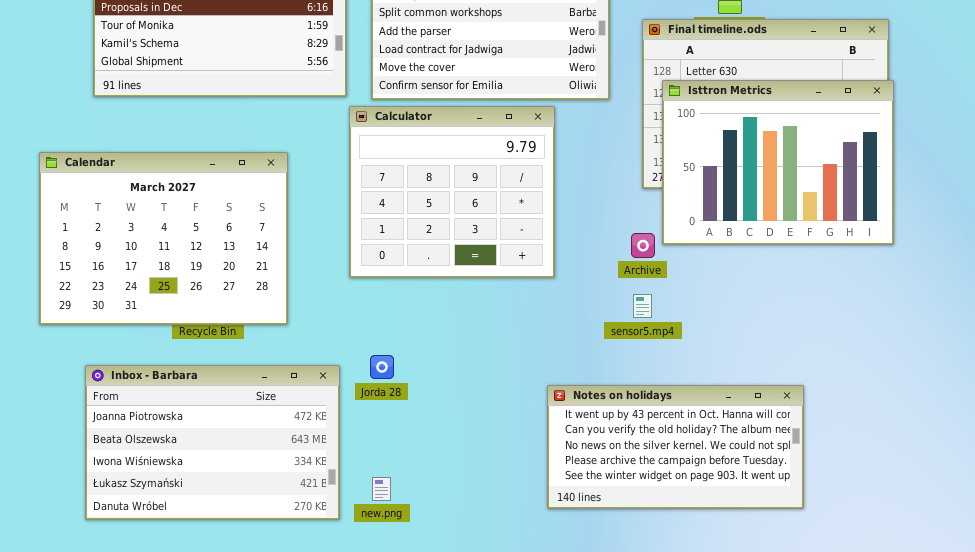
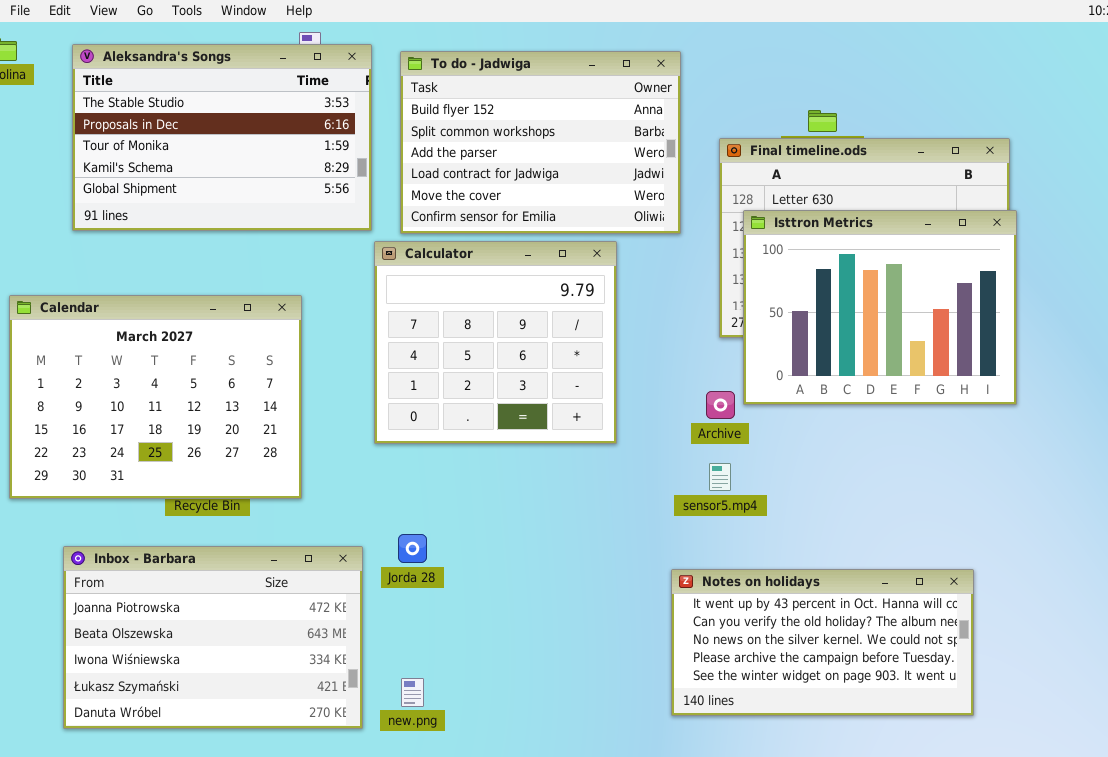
Notes on holidays: [547,385,804,509] -> [671,569,974,716], moved

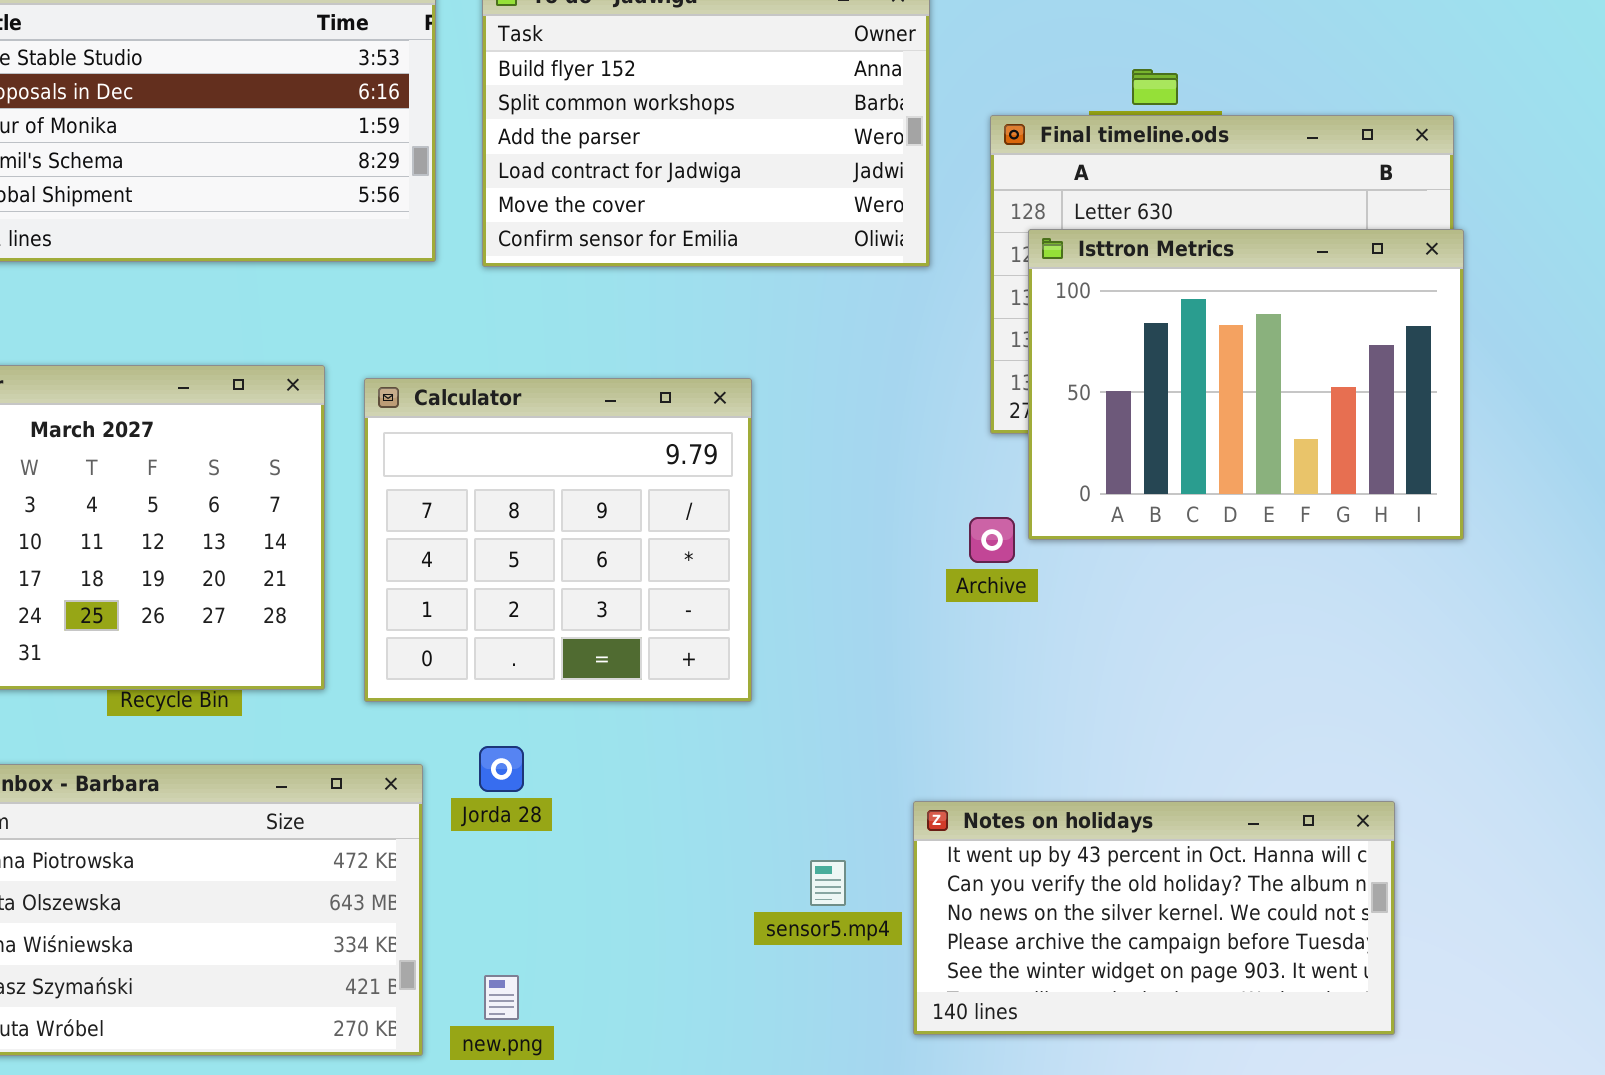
Calculator: [374,241,617,444] -> [364,378,752,702], moved
sensor5.mp4: [709,463,731,491] -> [810,860,846,906], moved

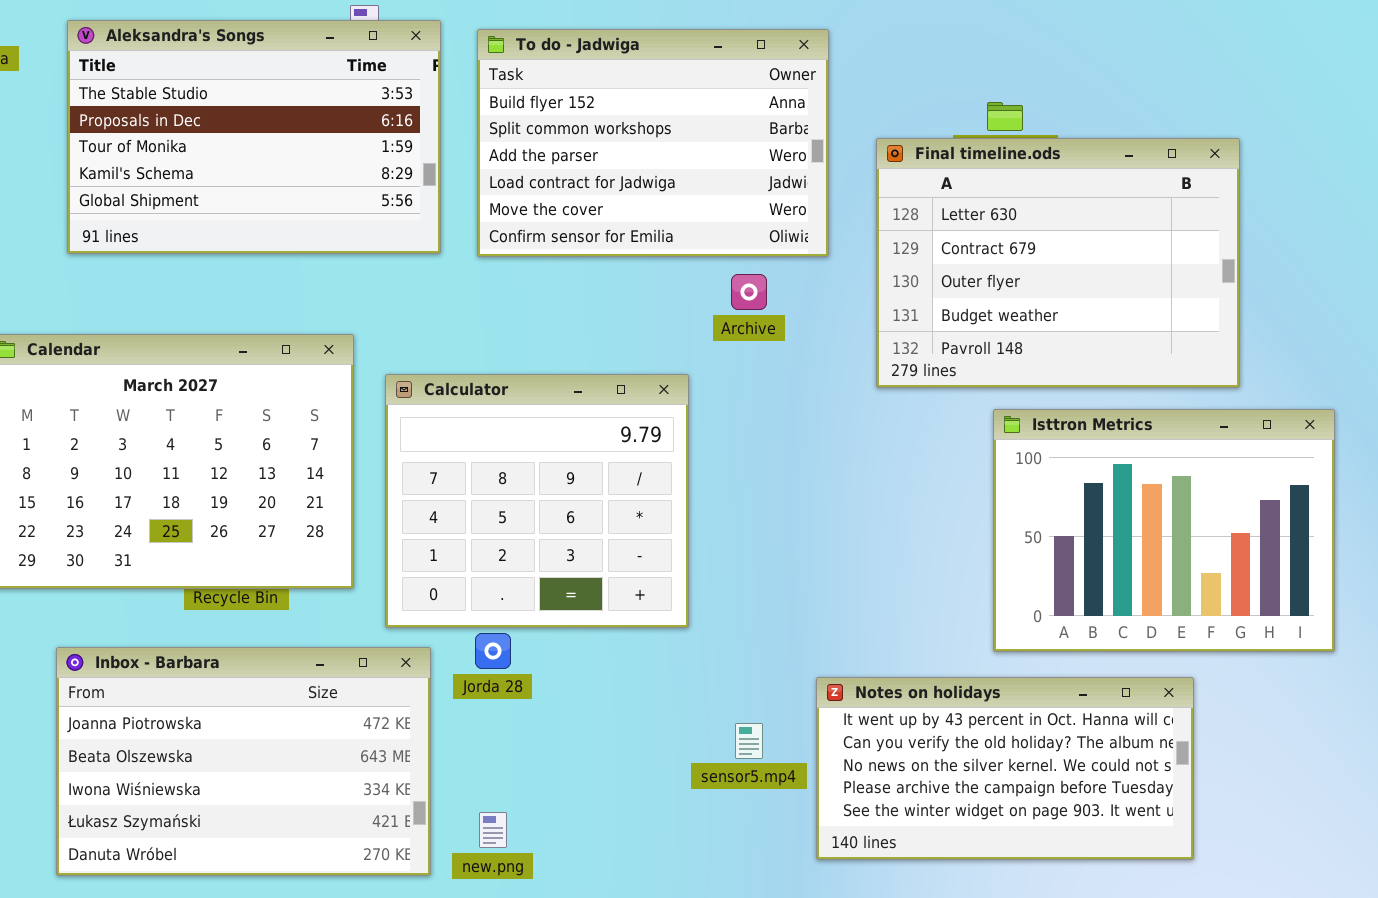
Isttron Metrics: [1028,229,1464,540] -> [993,409,1335,652], moved
Calculator: [364,378,752,702] -> [385,374,689,628], moved
Archive: [969,517,1015,563] -> [731,274,767,310], moved

